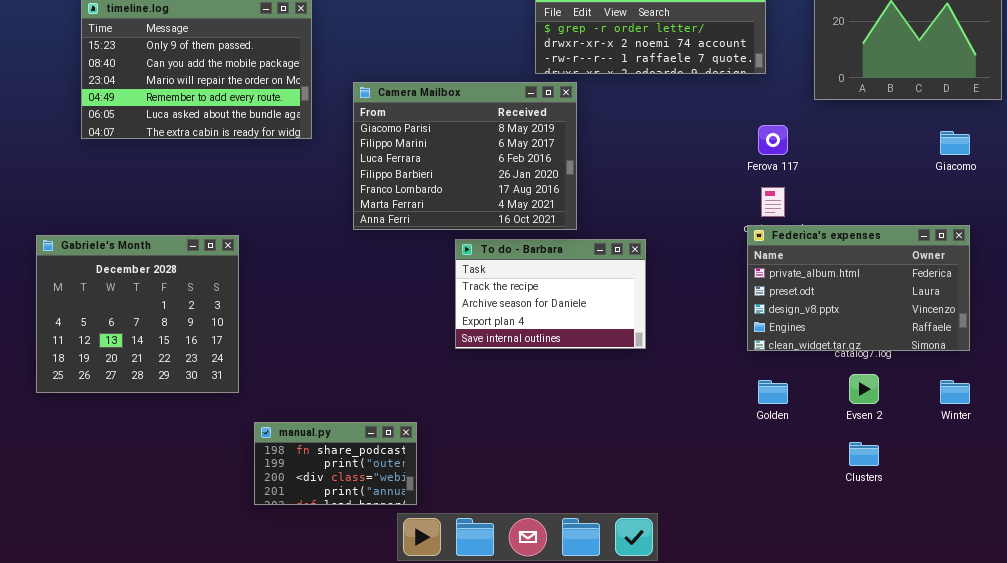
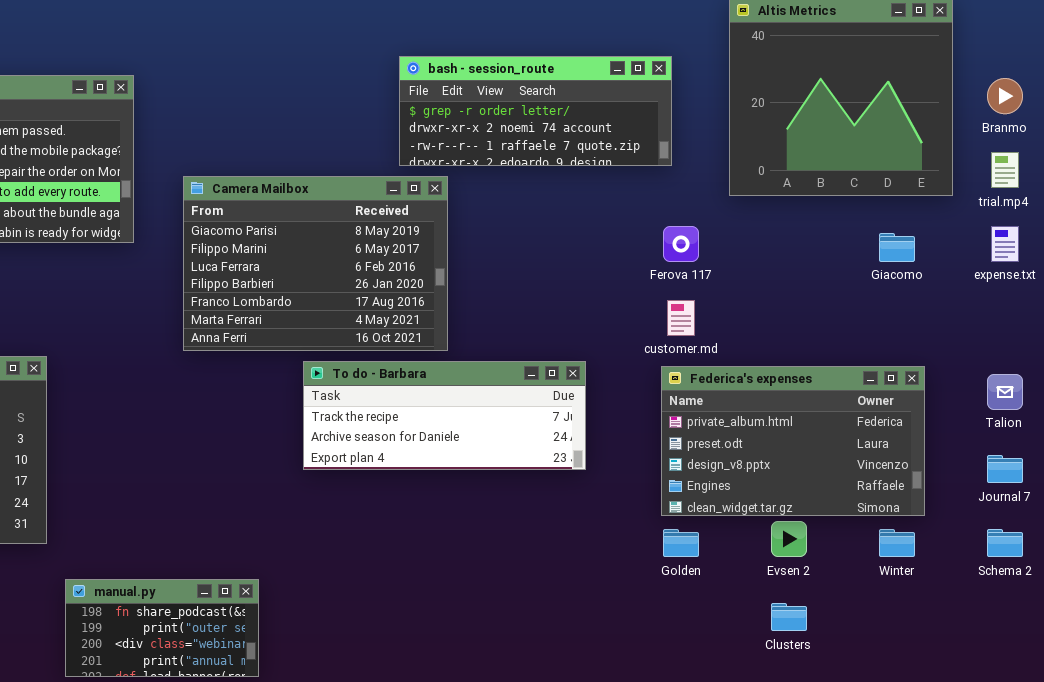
Federica's expenses: [747,225,970,351] -> [661,366,925,516], moved
To do - Barbara: [455,239,646,349] -> [303,361,586,470], resized

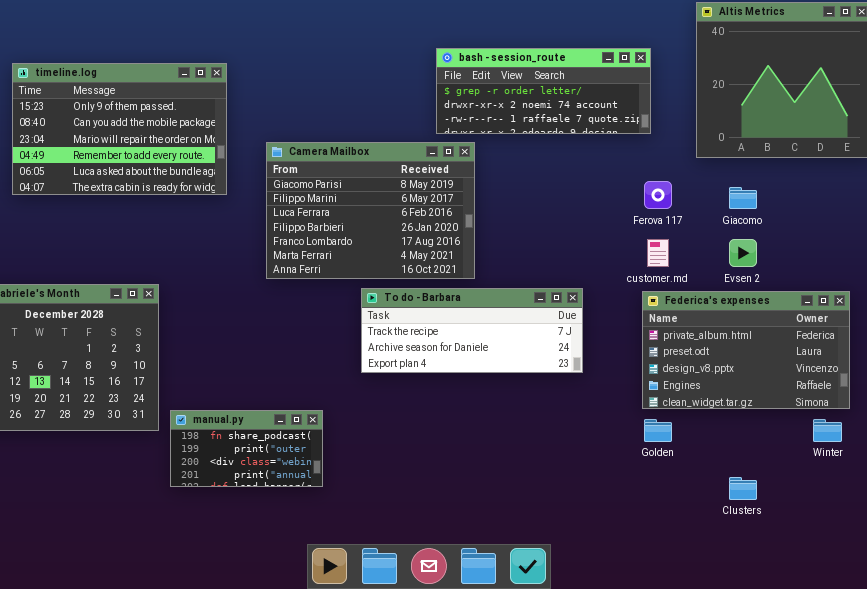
Giacomo: [879,233,915,262] -> [729,187,757,209], moved
Evsen 2: [771,521,807,557] -> [729,239,757,267], moved
manual.py: [65,579,259,677] -> [170,410,323,487], moved

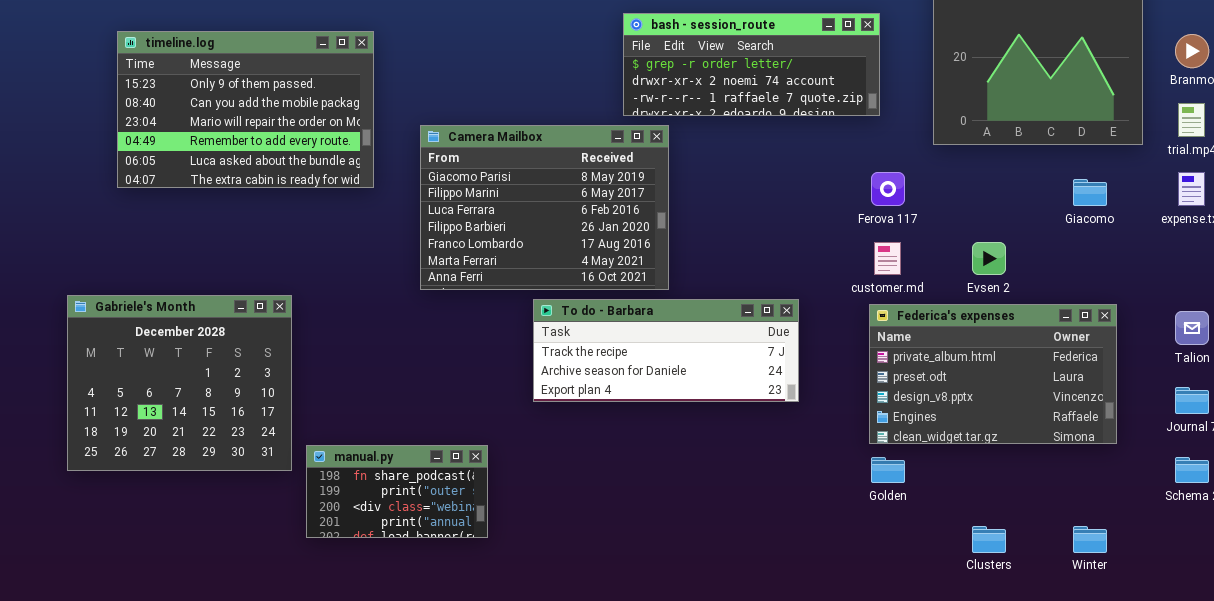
Giacomo: [729,187,757,209] -> [1073,179,1107,206], moved
Winter: [813,419,842,442] -> [1073,526,1107,553], moved

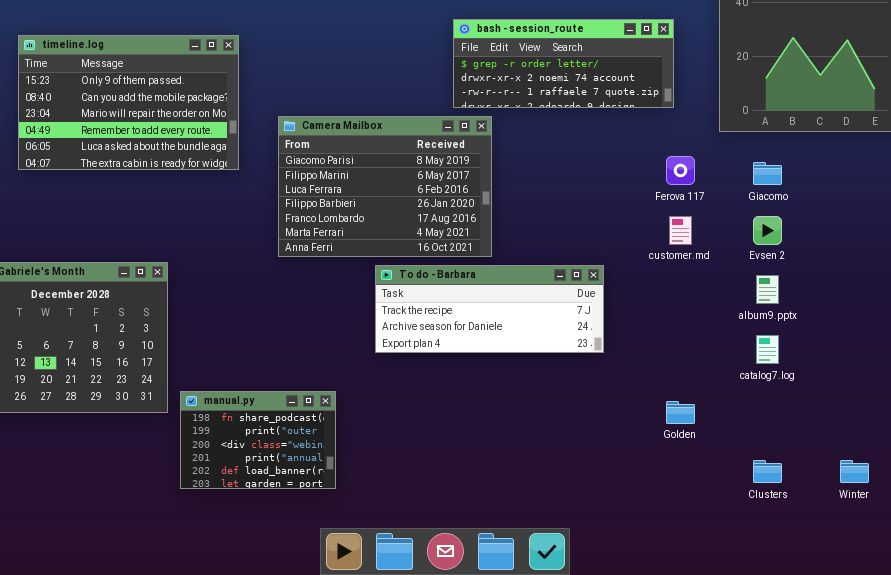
Giacomo: [1073,179,1107,206] -> [753,162,782,185], moved
Federica's expenses: [869,304,1117,444] -> none, closed
manual.py: [306,445,488,538] -> [180,391,336,489], resized

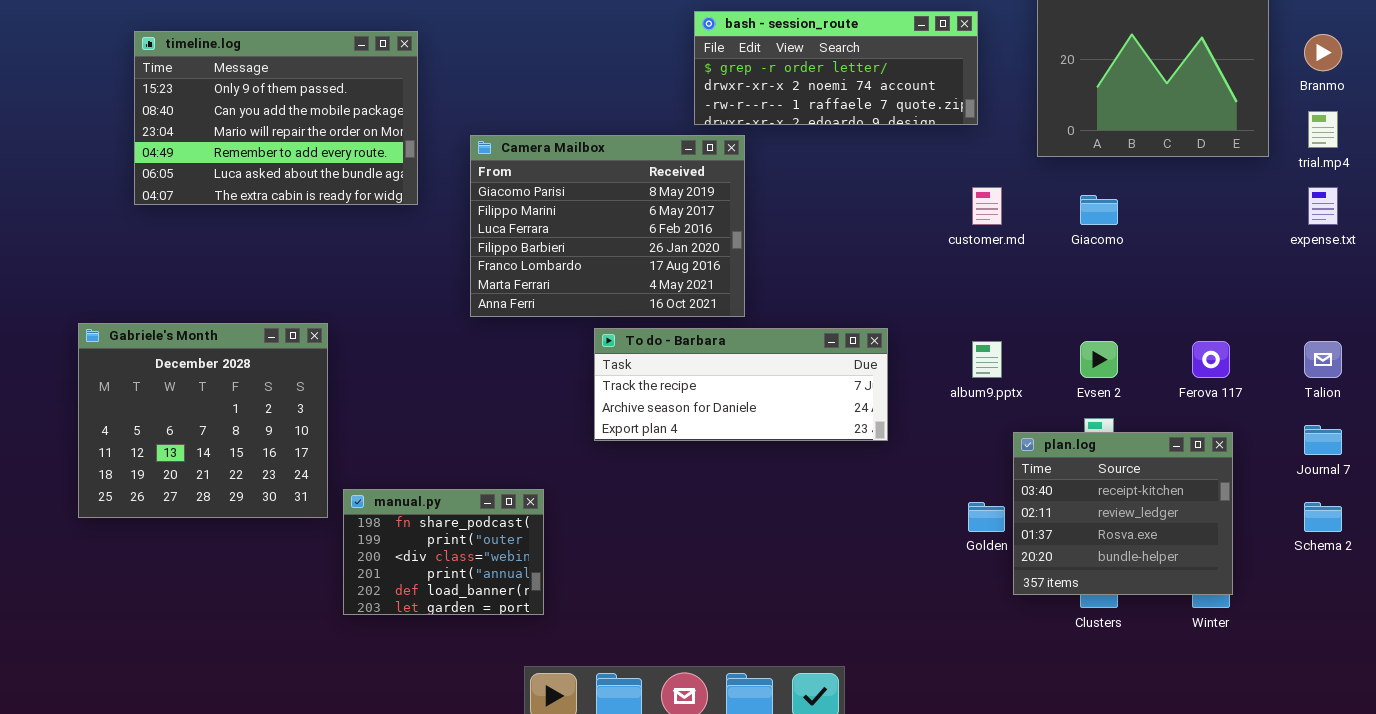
Ferova 117: [666,156,695,185] -> [1192,341,1230,378], moved
customer.md: [669,216,692,245] -> [972,187,1002,225], moved
Evsen 2: [753,216,782,245] -> [1080,341,1118,378], moved
album9.pptx: [756,275,779,304] -> [972,341,1002,378], moved
plan.log: none -> [1013,432,1233,595], opened

